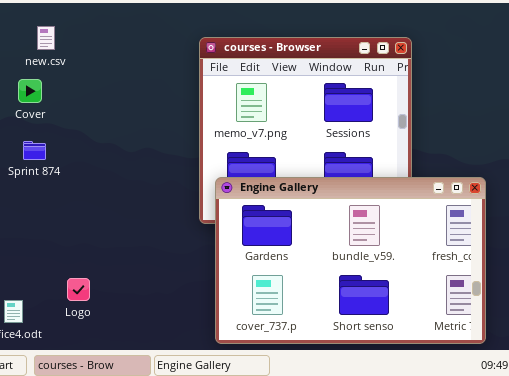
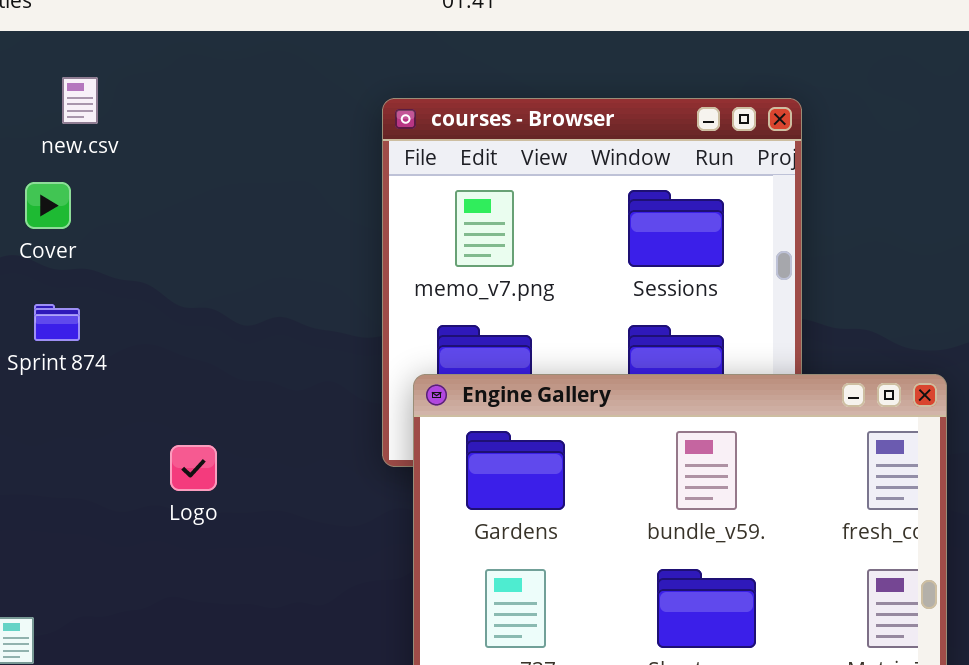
Logo: [67,278,90,301] -> [170,445,217,491], moved

